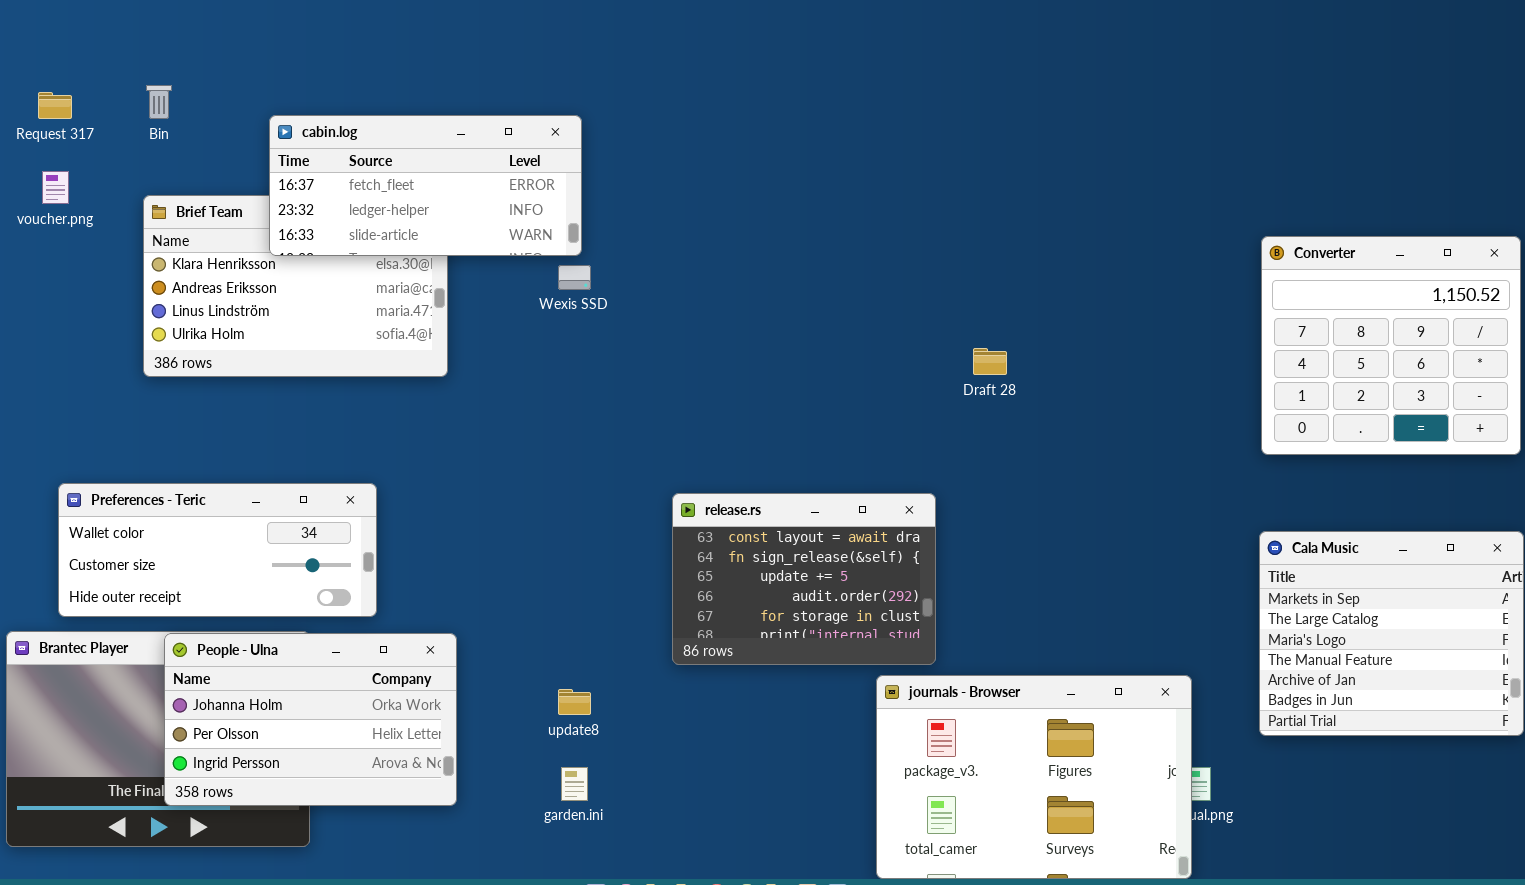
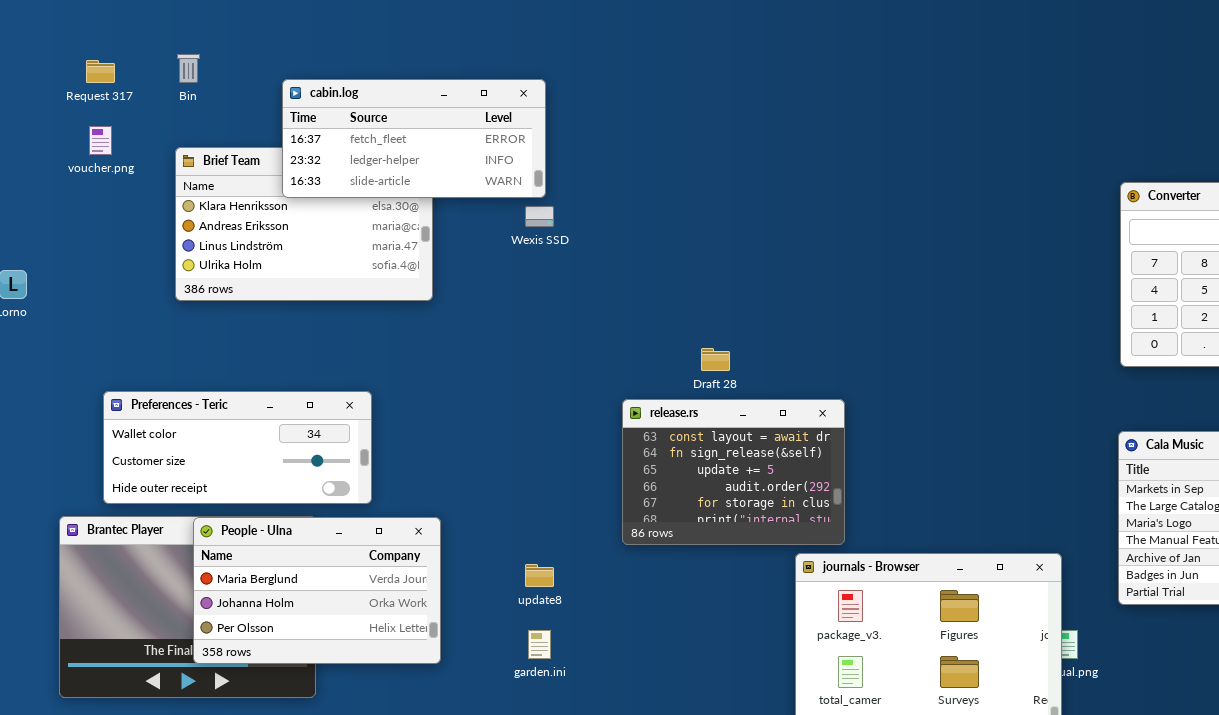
Draft 28: [973,348,1007,375] -> [701,348,730,371], moved
People - Ulna: [164,633,457,806] -> [193,517,441,664], scrolled up 1 row

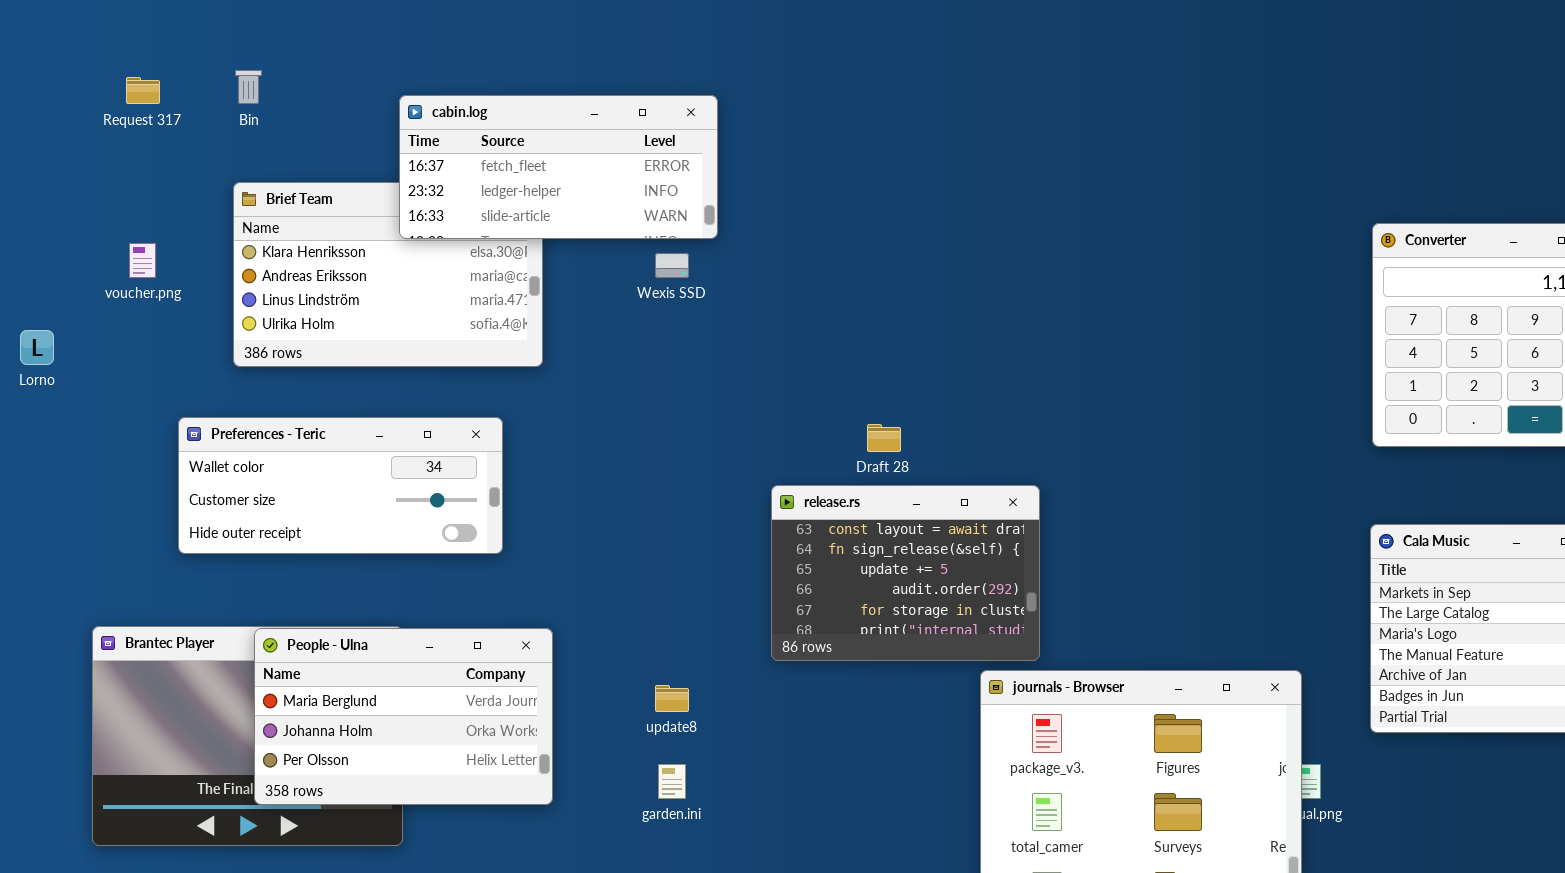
cabin.log: [282,79,546,198] -> [399,95,718,239], moved
voucher.png: [89,126,112,155] -> [129,243,156,278], moved
Preferences - Teric: [103,391,372,504] -> [178,417,503,554], moved

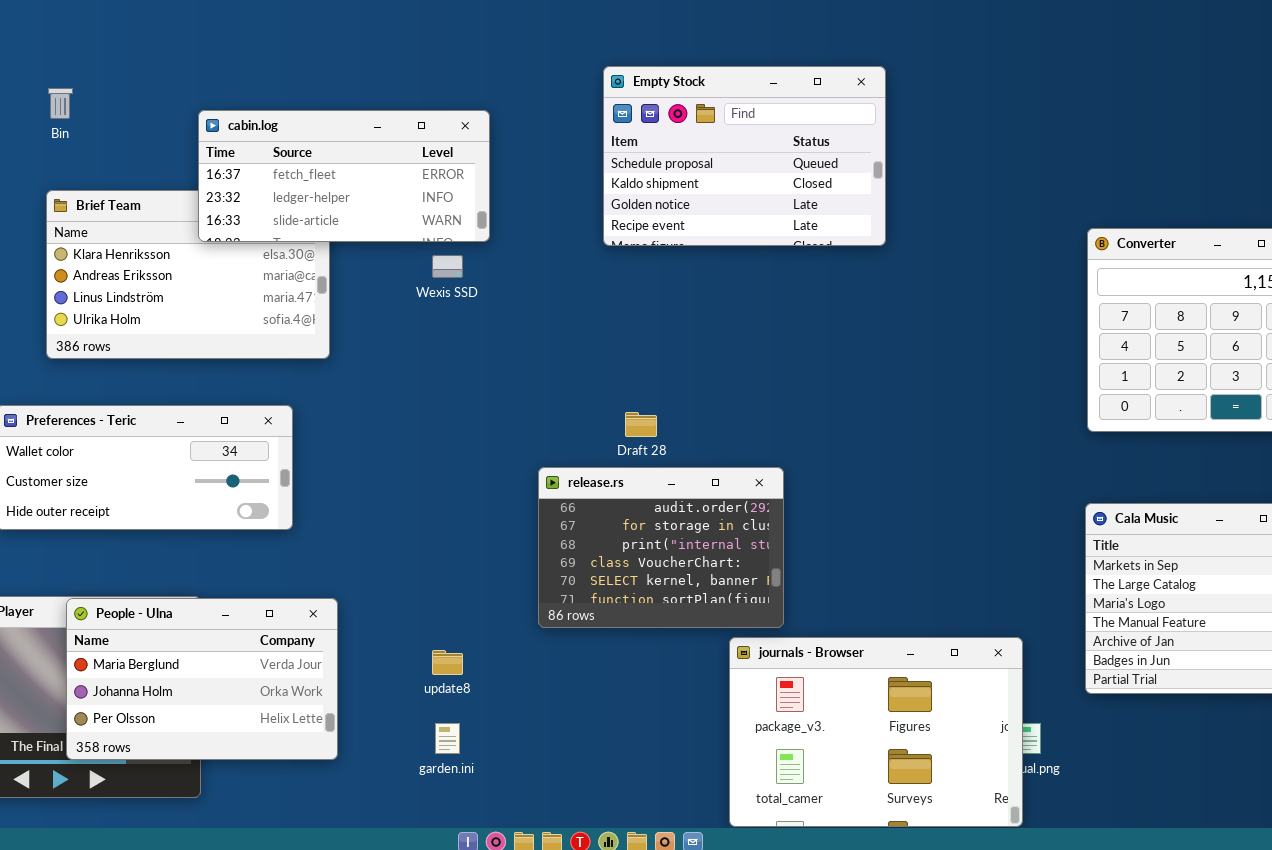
Empty Stock: none -> [603,66,886,246], opened
release.rs: [771,485,1040,661] -> [538,467,784,628], scrolled down 3 rows

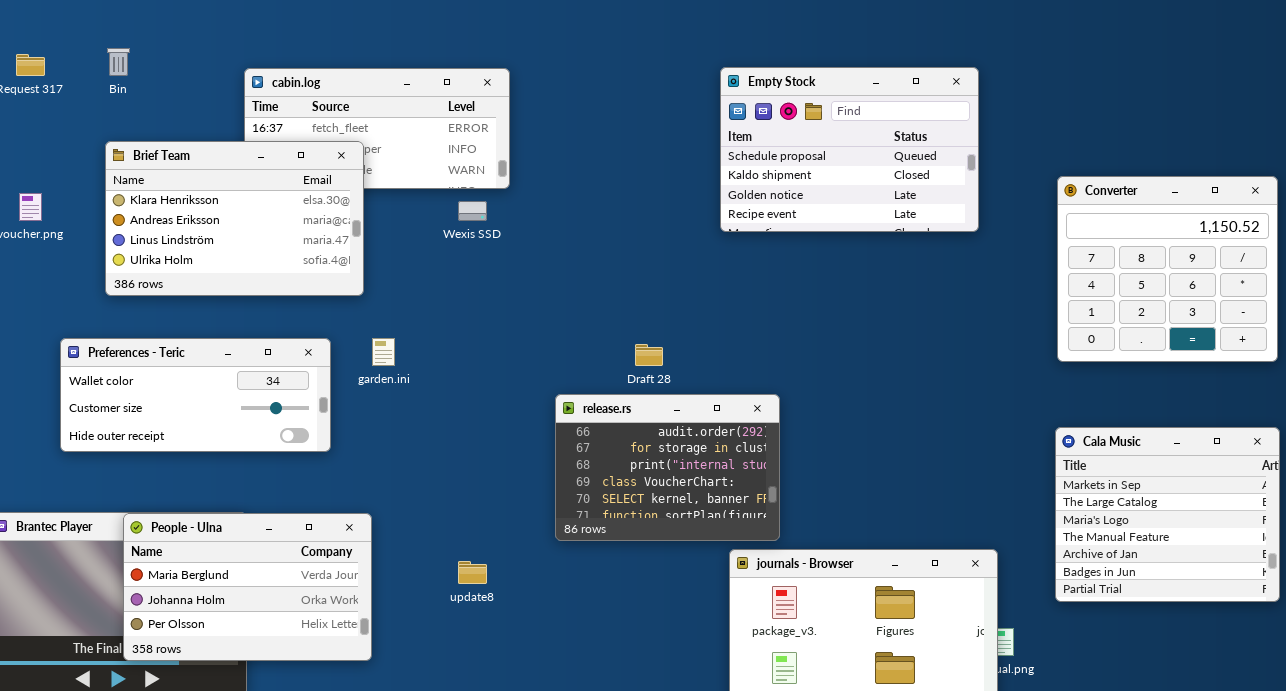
Empty Stock: [603,66,886,246] -> [720,67,979,232], moved
Brief Team: [46,190,330,359] -> [105,141,364,296], raised
garden.ini: [435,723,460,754] -> [372,338,395,366], moved

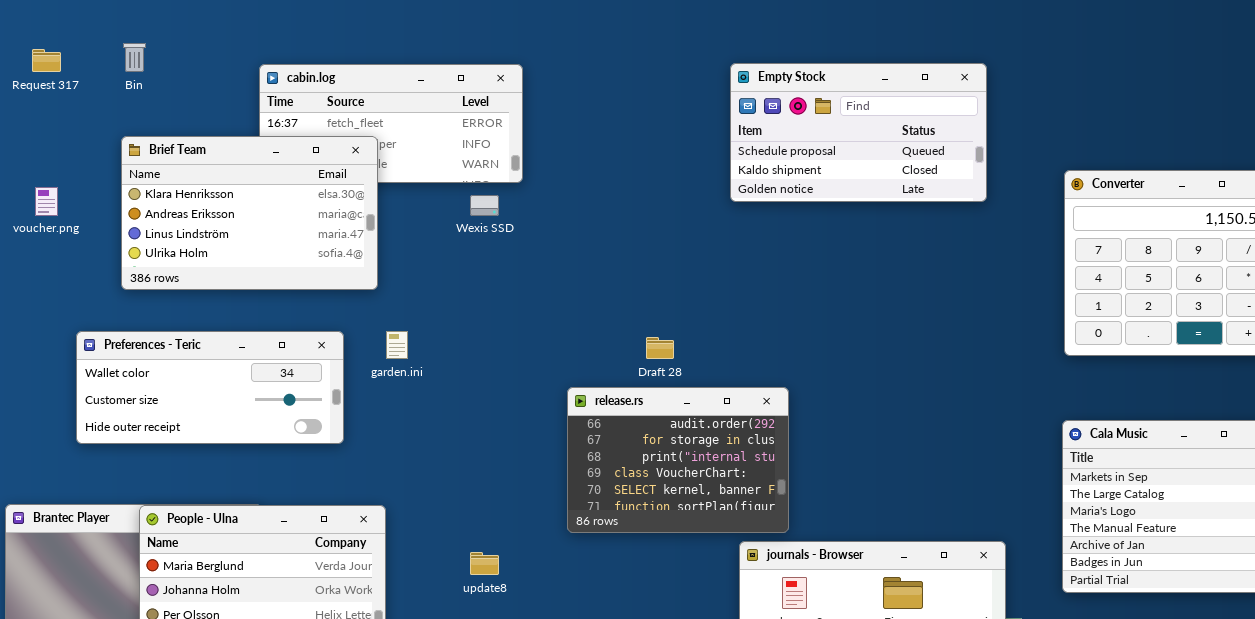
Empty Stock: [720,67,979,232] -> [730,63,987,202], resized

